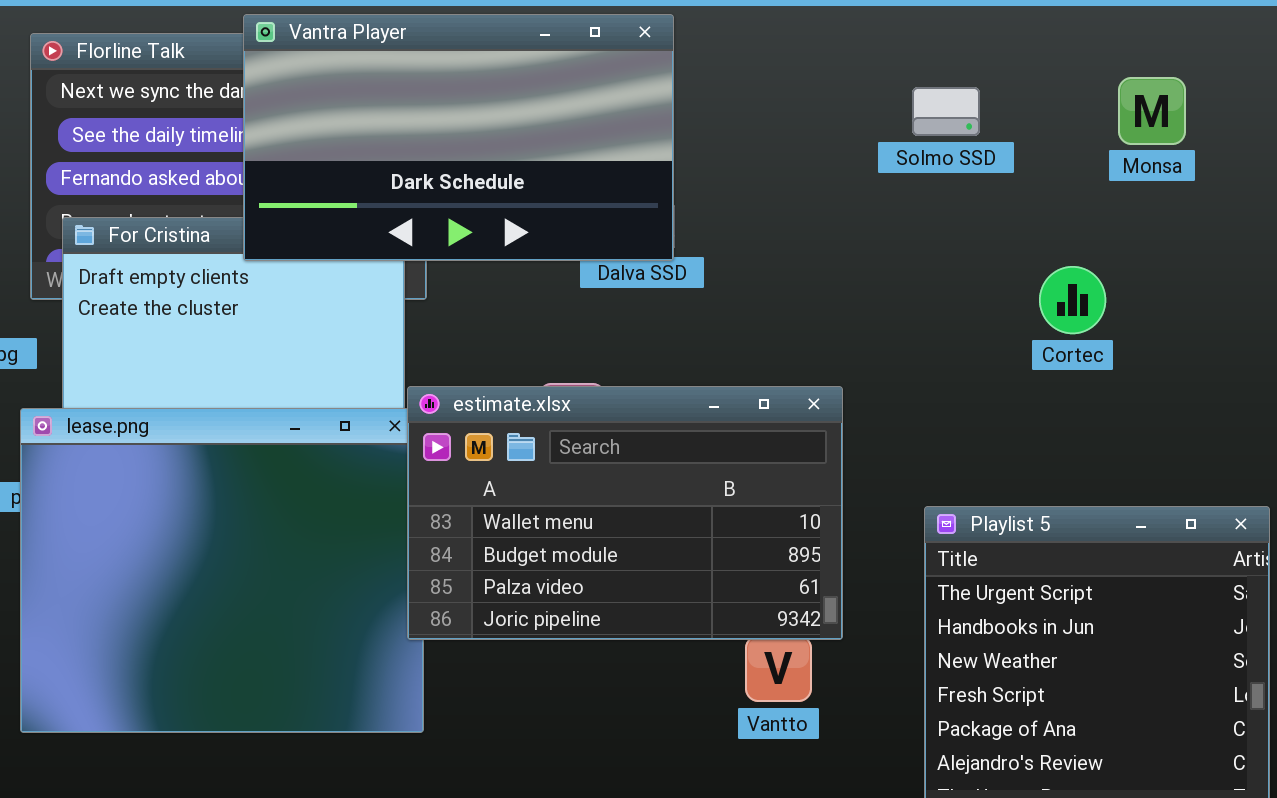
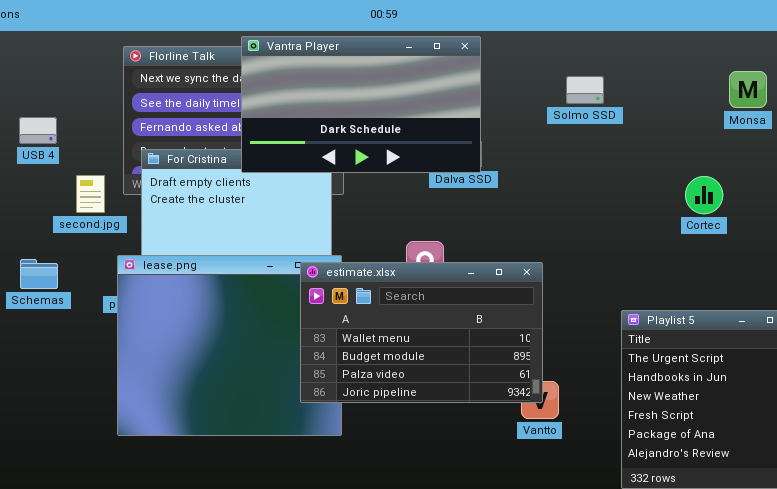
Solmo SSD: [912,87,980,136] -> [566,76,604,104], moved
estimate.xlsx: [407,386,843,640] -> [300,262,543,403], moved

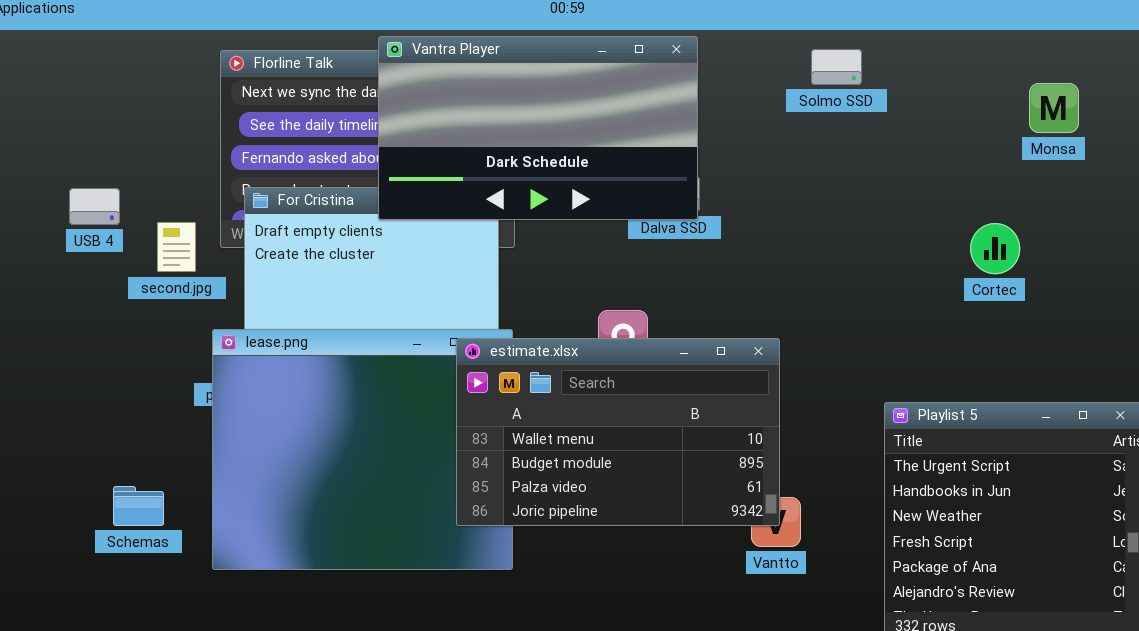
Solmo SSD: [566,76,604,104] -> [811,49,862,85], moved
USB 4: [19,117,57,144] -> [69,188,120,225], moved
Schemas: [20,259,58,289] -> [113,486,164,526], moved

